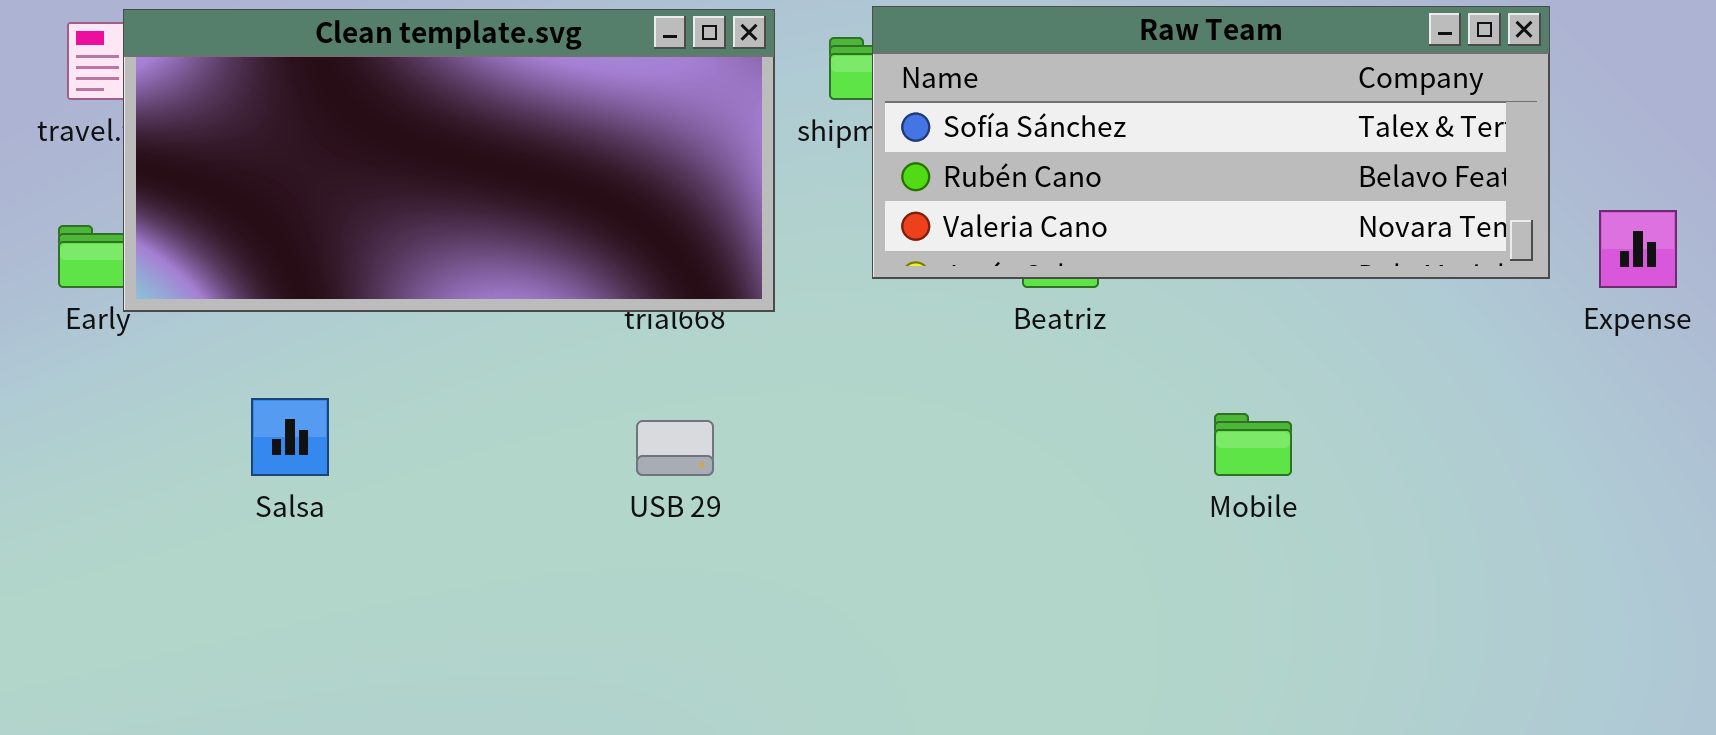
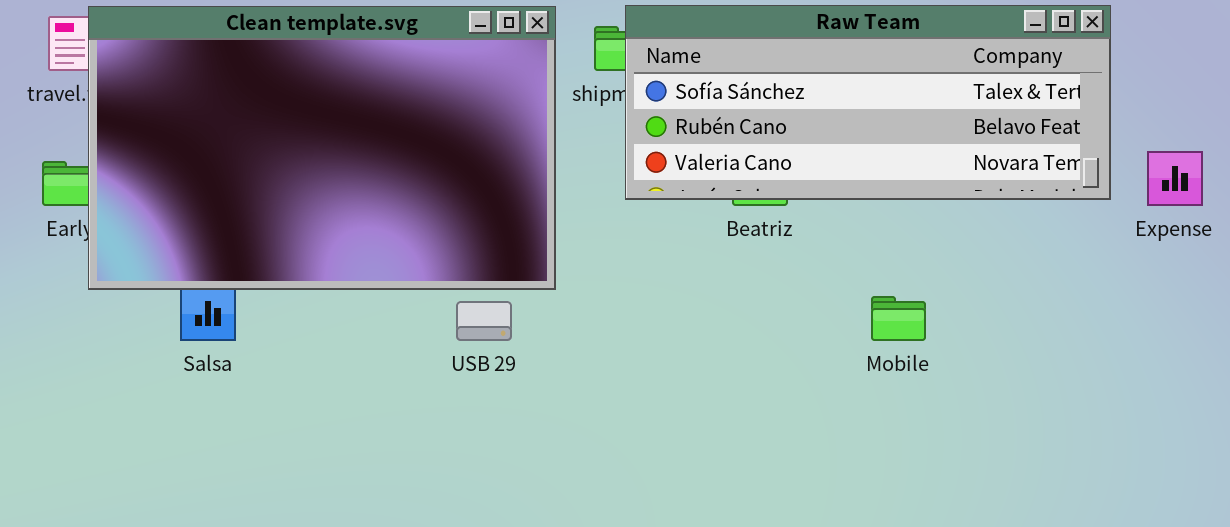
Clean template.svg: [123,9,775,312] -> [88,6,556,290], resized

